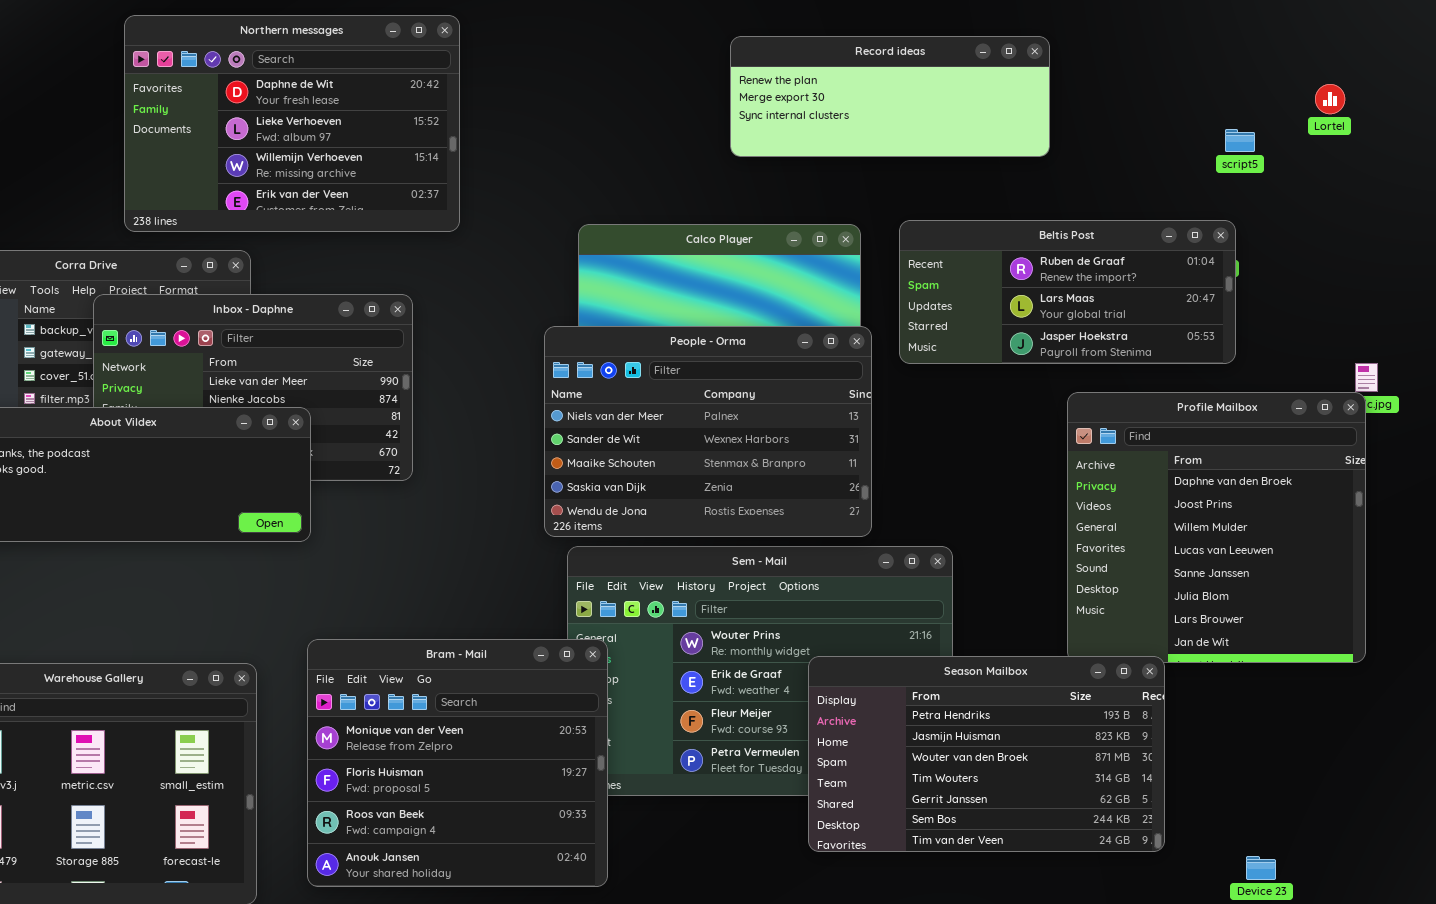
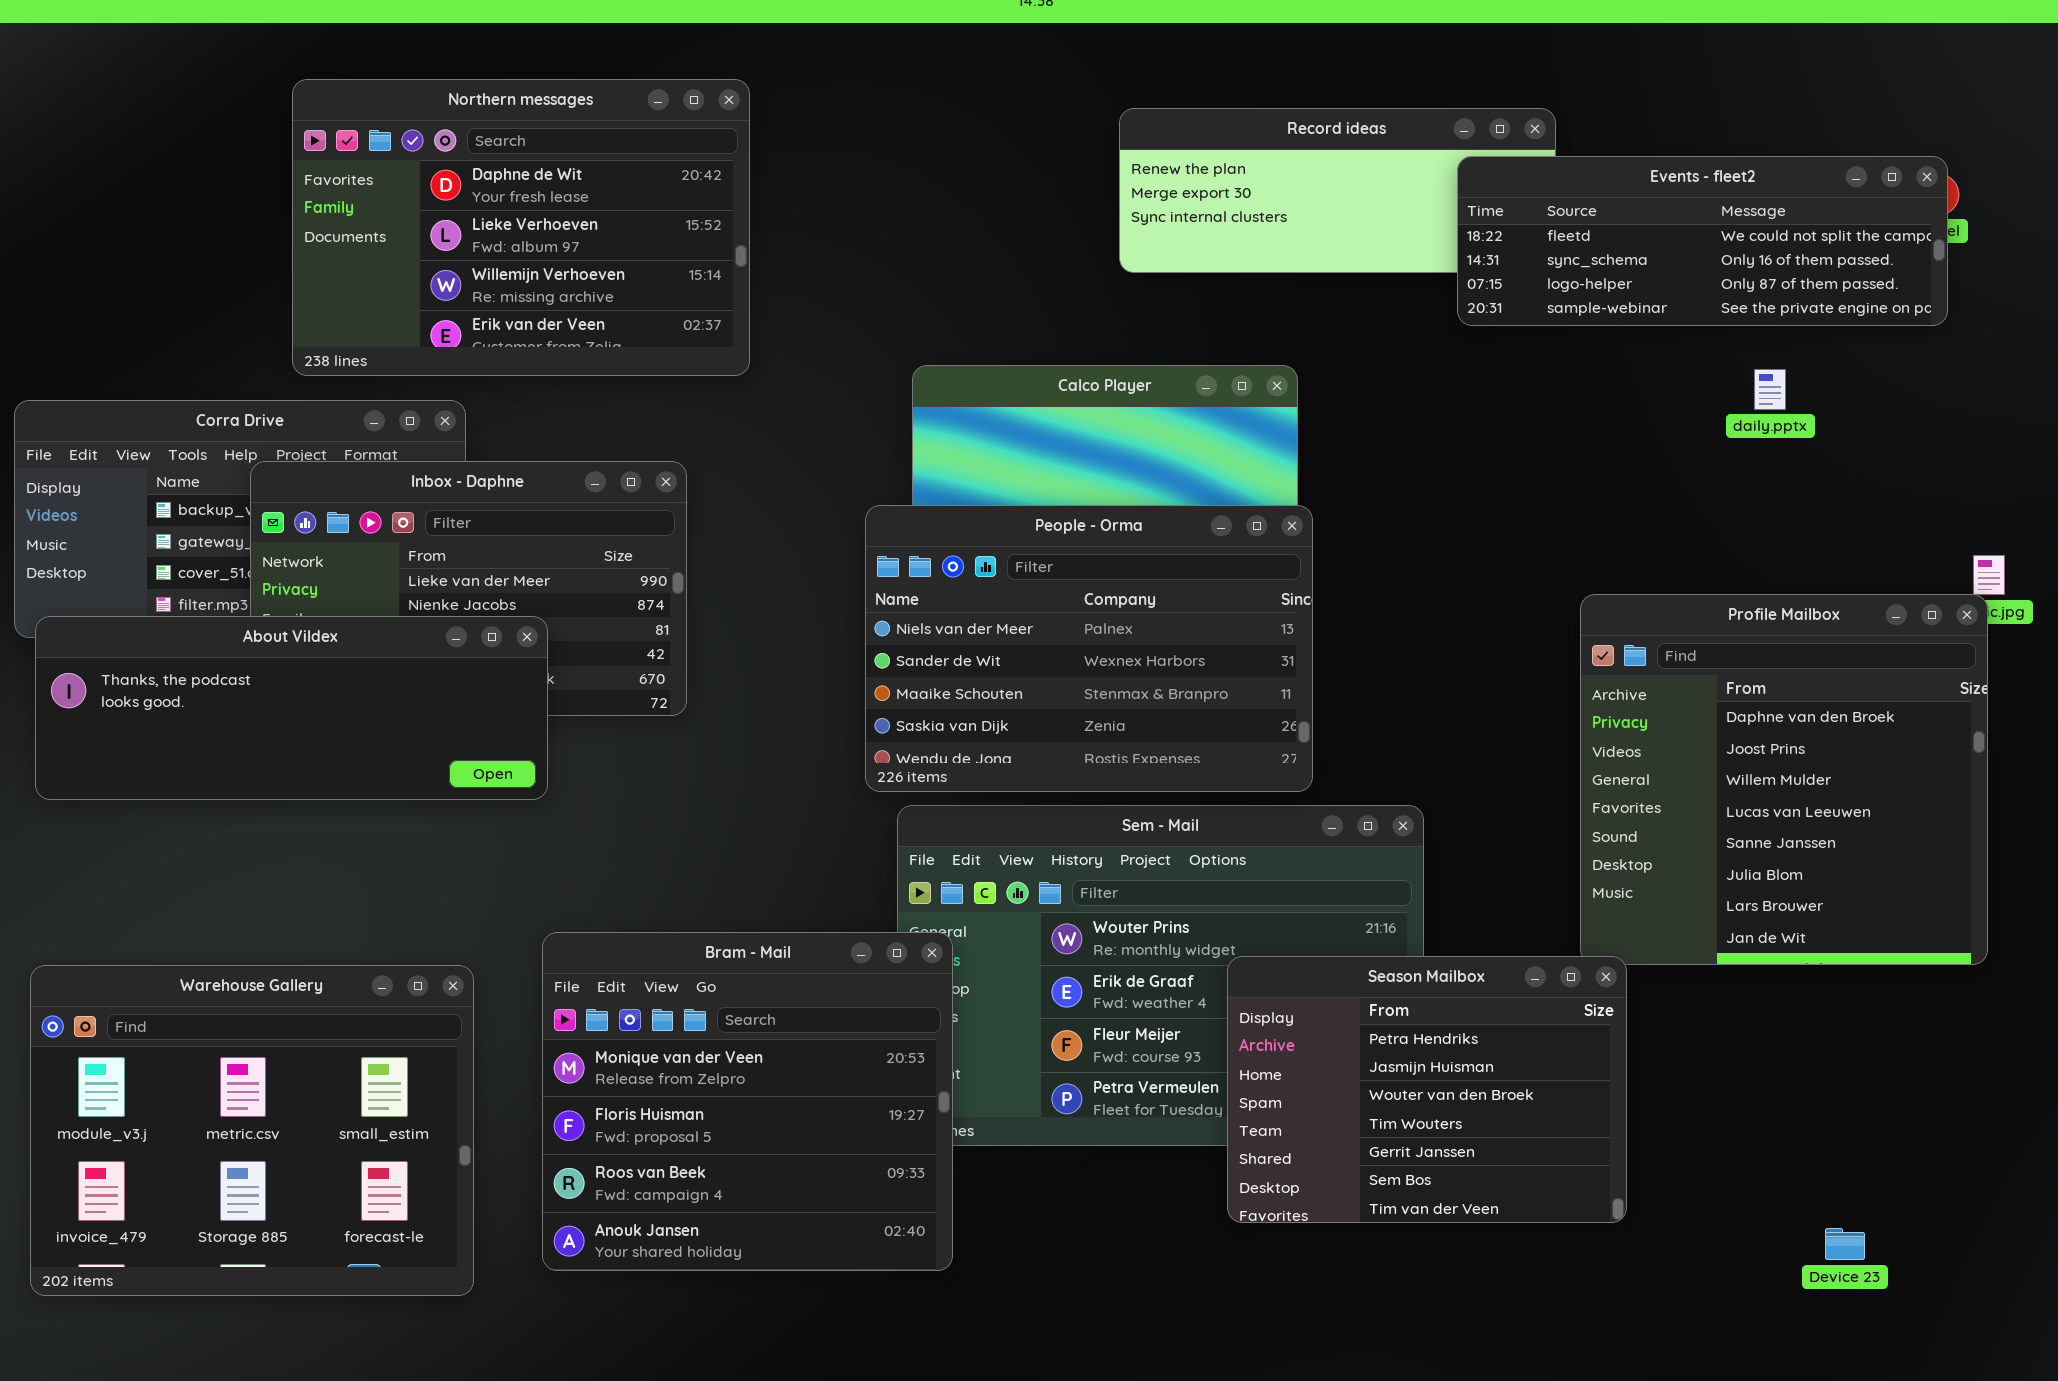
Events - fleet2: none -> [1457,156,1948,326], opened
Beltis Post: [899,220,1236,364] -> none, closed
Season Mailbox: [808,656,1165,852] -> [1227,956,1627,1223], resized

